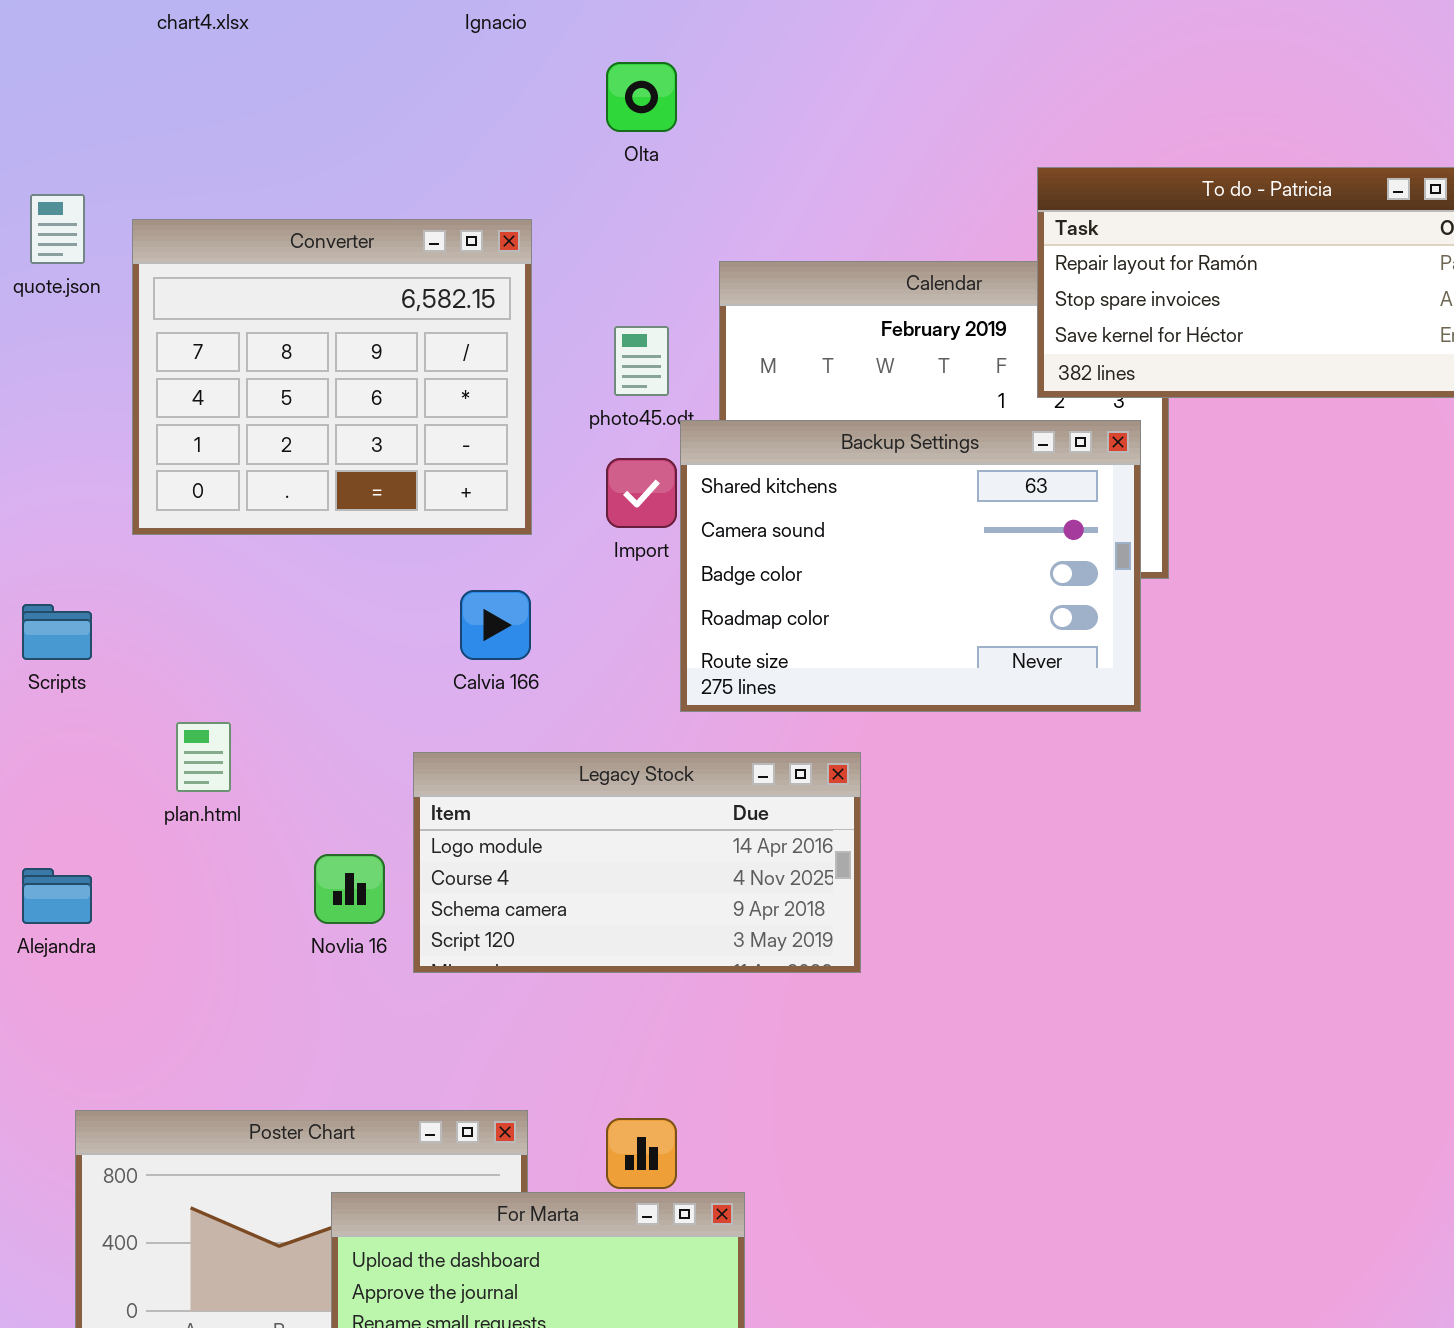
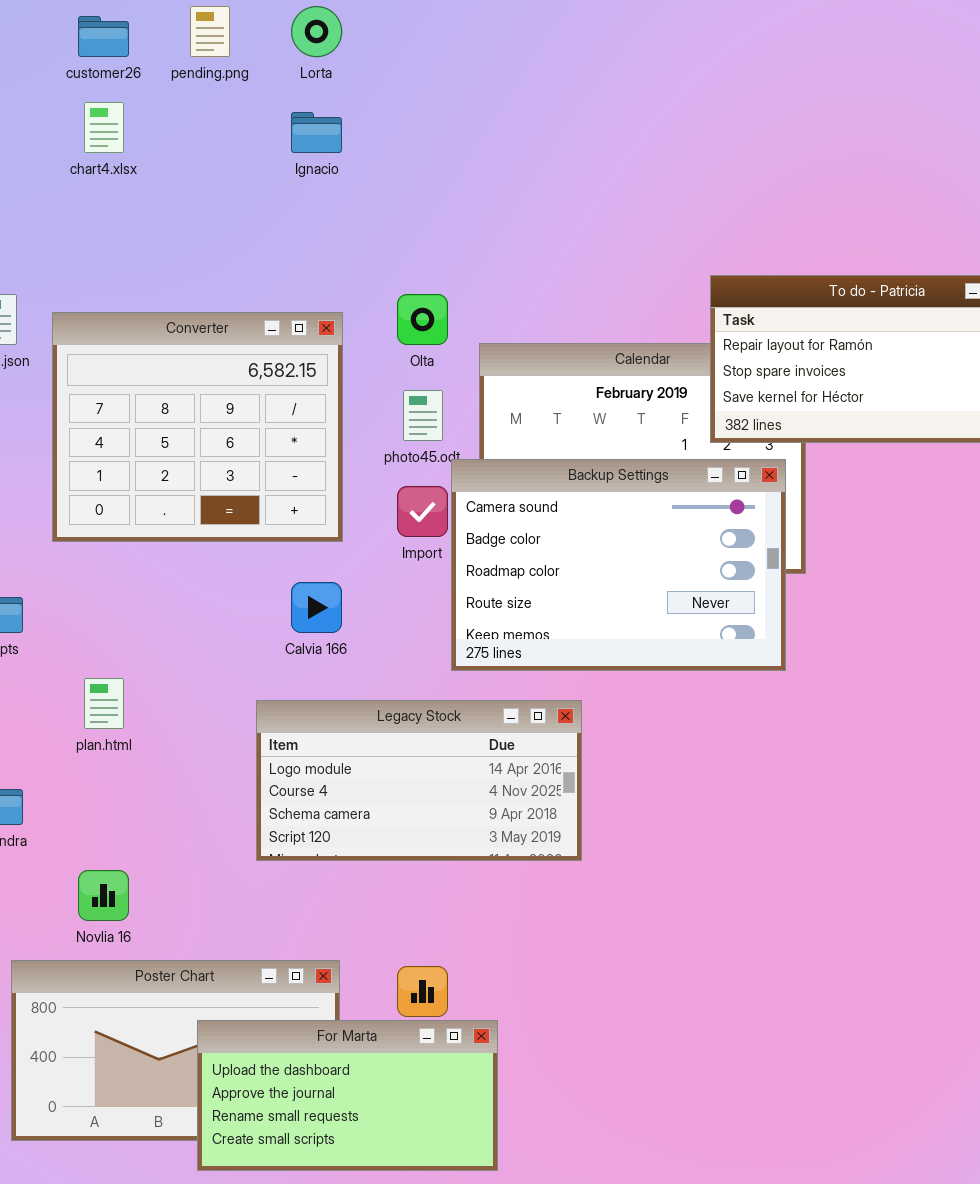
Olta: [606,62,677,132] -> [397,294,448,345], moved
Backup Settings: [680,420,1141,712] -> [451,459,786,671], scrolled down 1 row
Novlia 16: [314,854,385,924] -> [78,870,129,921], moved

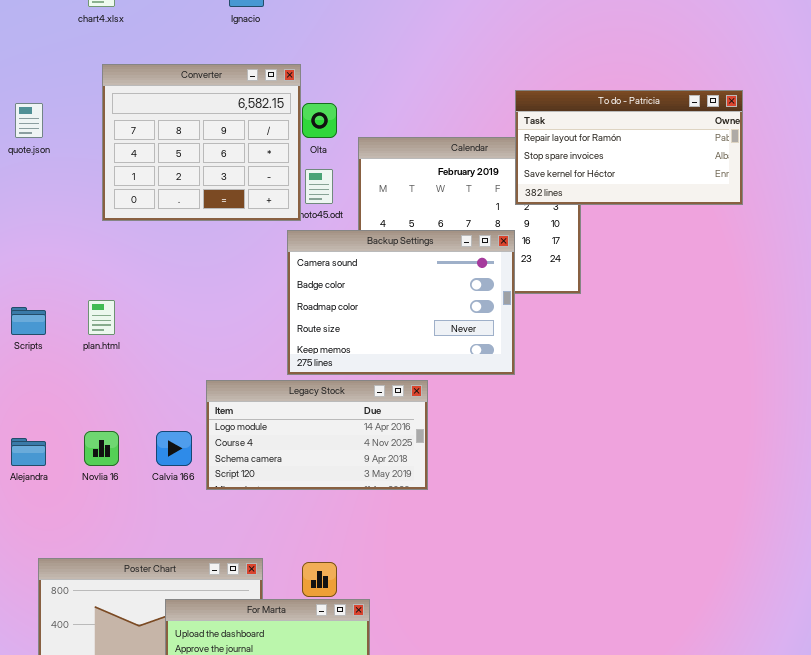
Converter: [52,312,343,542] -> [102,64,301,221], moved
Backup Settings: [451,459,786,671] -> [287,230,515,375], moved
Calvia 166: [291,582,342,633] -> [156,431,192,466], moved
plan.html: [84,678,124,729] -> [88,300,115,335], moved
Novlia 16: [78,870,129,921] -> [84,431,119,466], moved

